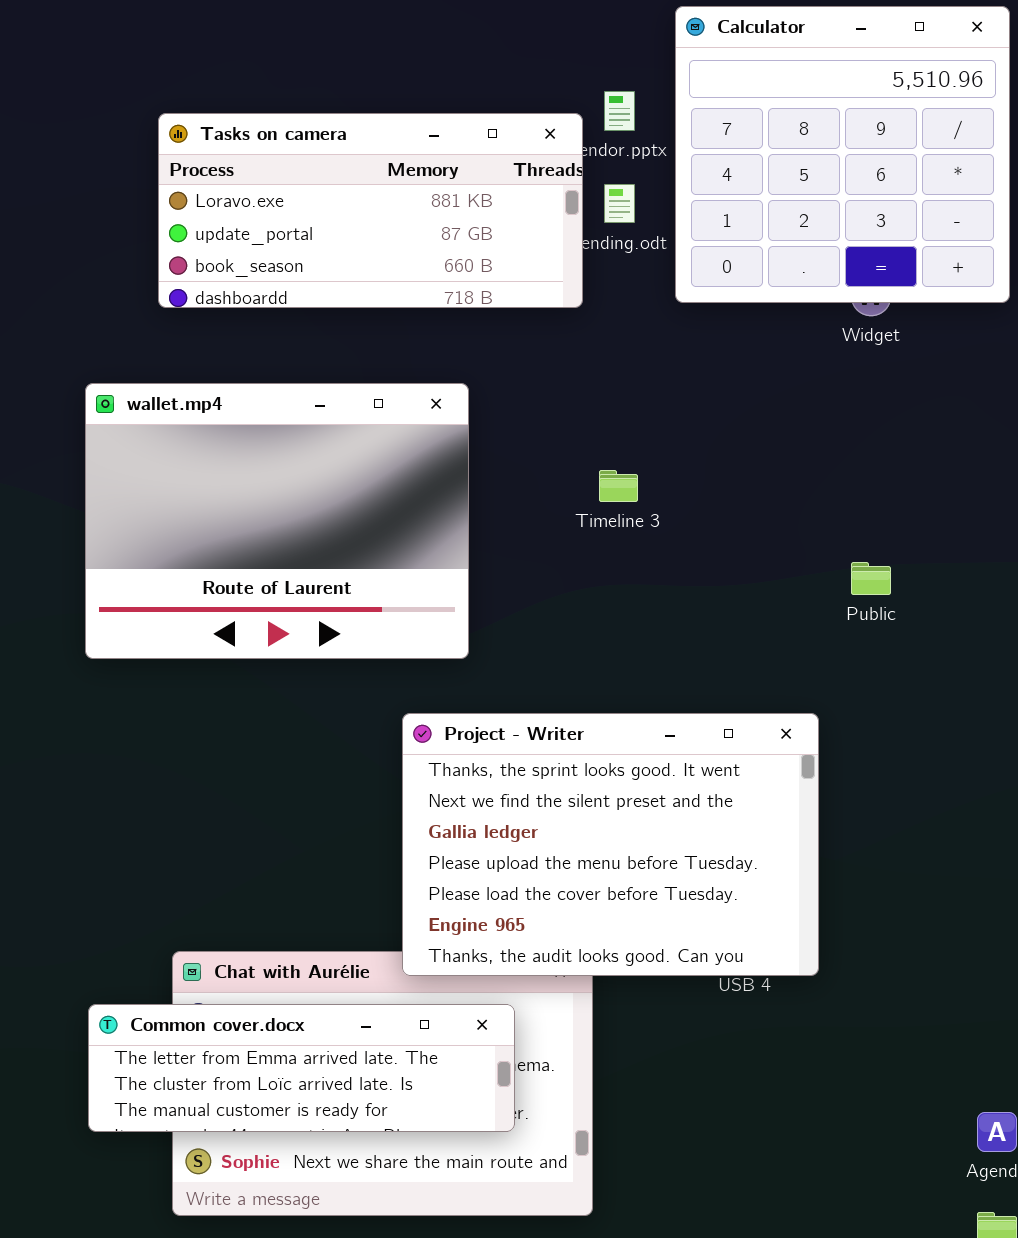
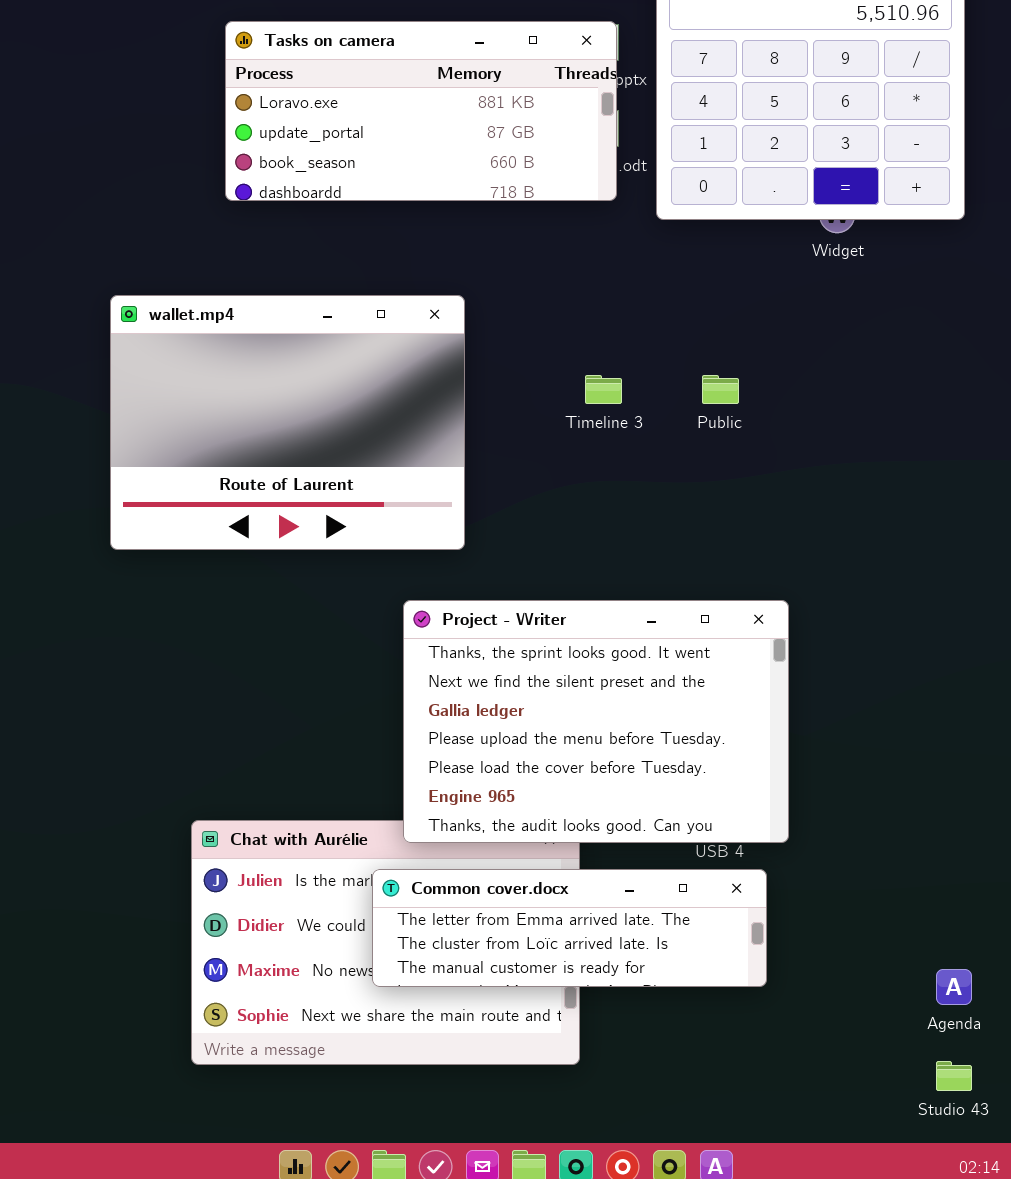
Tasks on camera: [158,113,583,308] -> [225,21,617,201], moved
Public: [851,562,891,595] -> [702,375,739,404], moved
Common cover.docx: [88,1004,515,1132] -> [372,869,767,987], moved

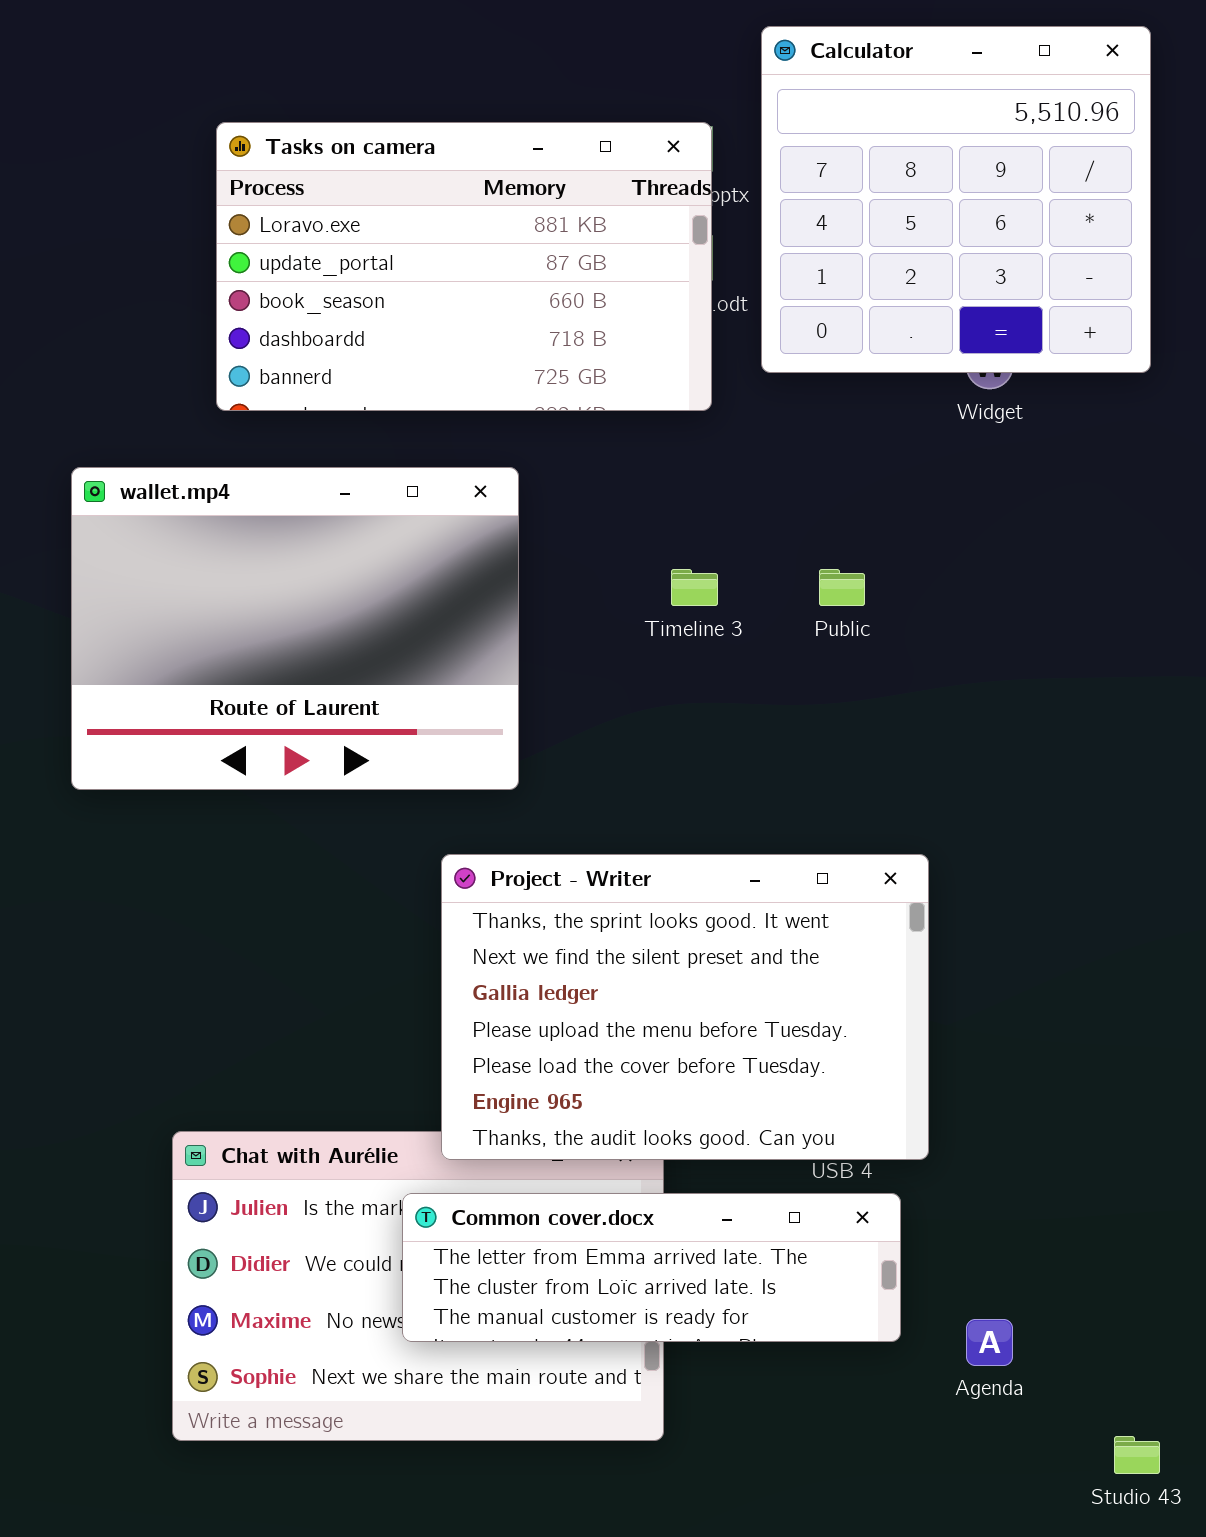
Tasks on camera: [225,21,617,201] -> [216,122,712,411], resized
Agenda: [936,969,972,1005] -> [966,1319,1013,1366], moved

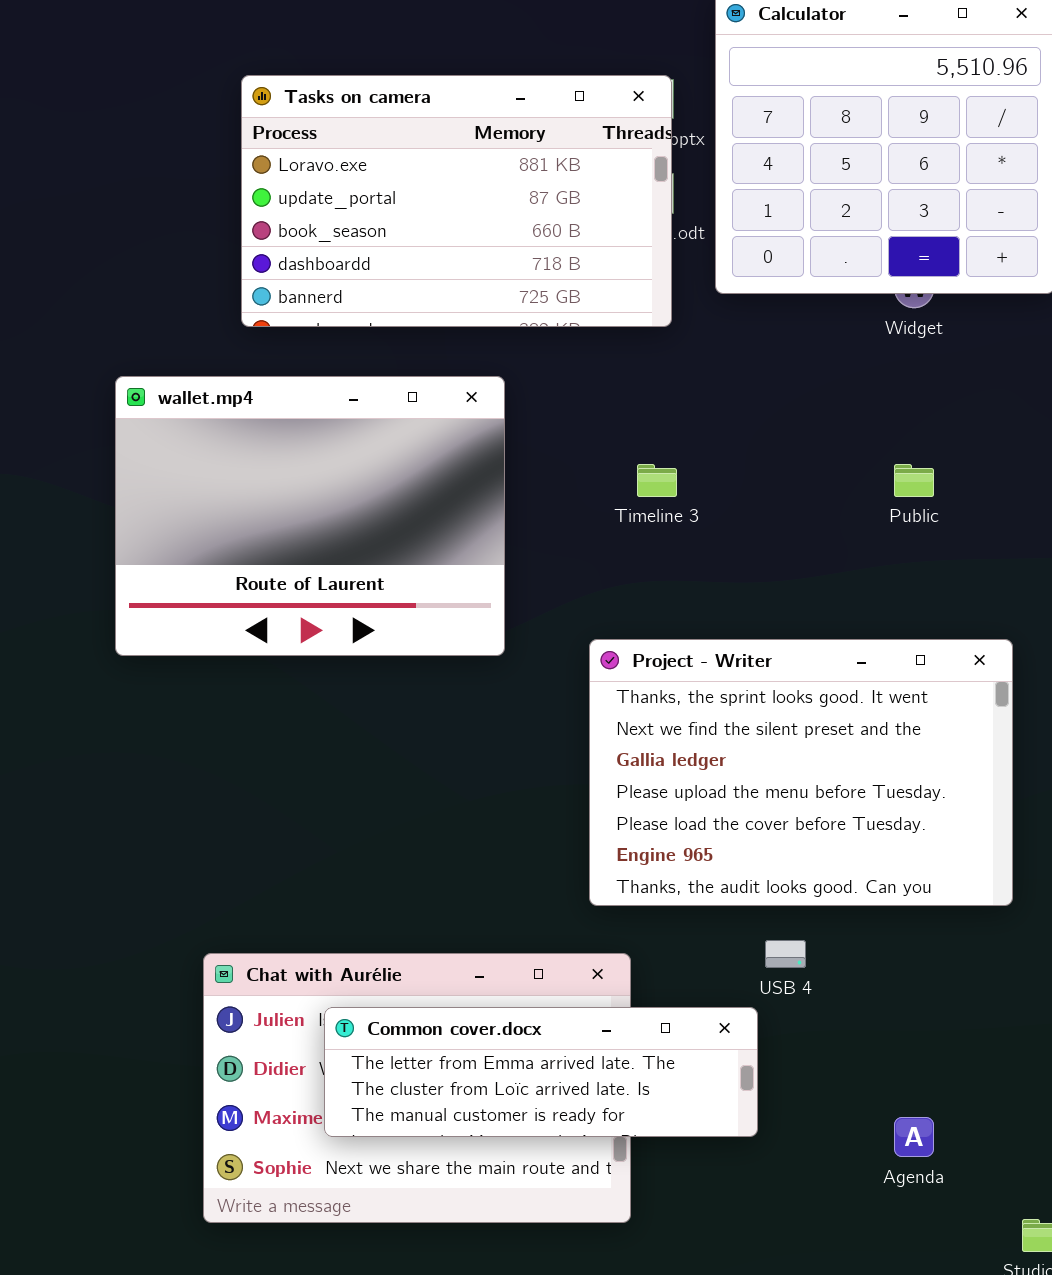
Public: [819,569,865,606] -> [894,464,934,497], moved
Project - Writer: [441,854,929,1160] -> [589,639,1013,906], moved
Common cover.docx: [402,1193,901,1342] -> [324,1007,758,1137], moved

